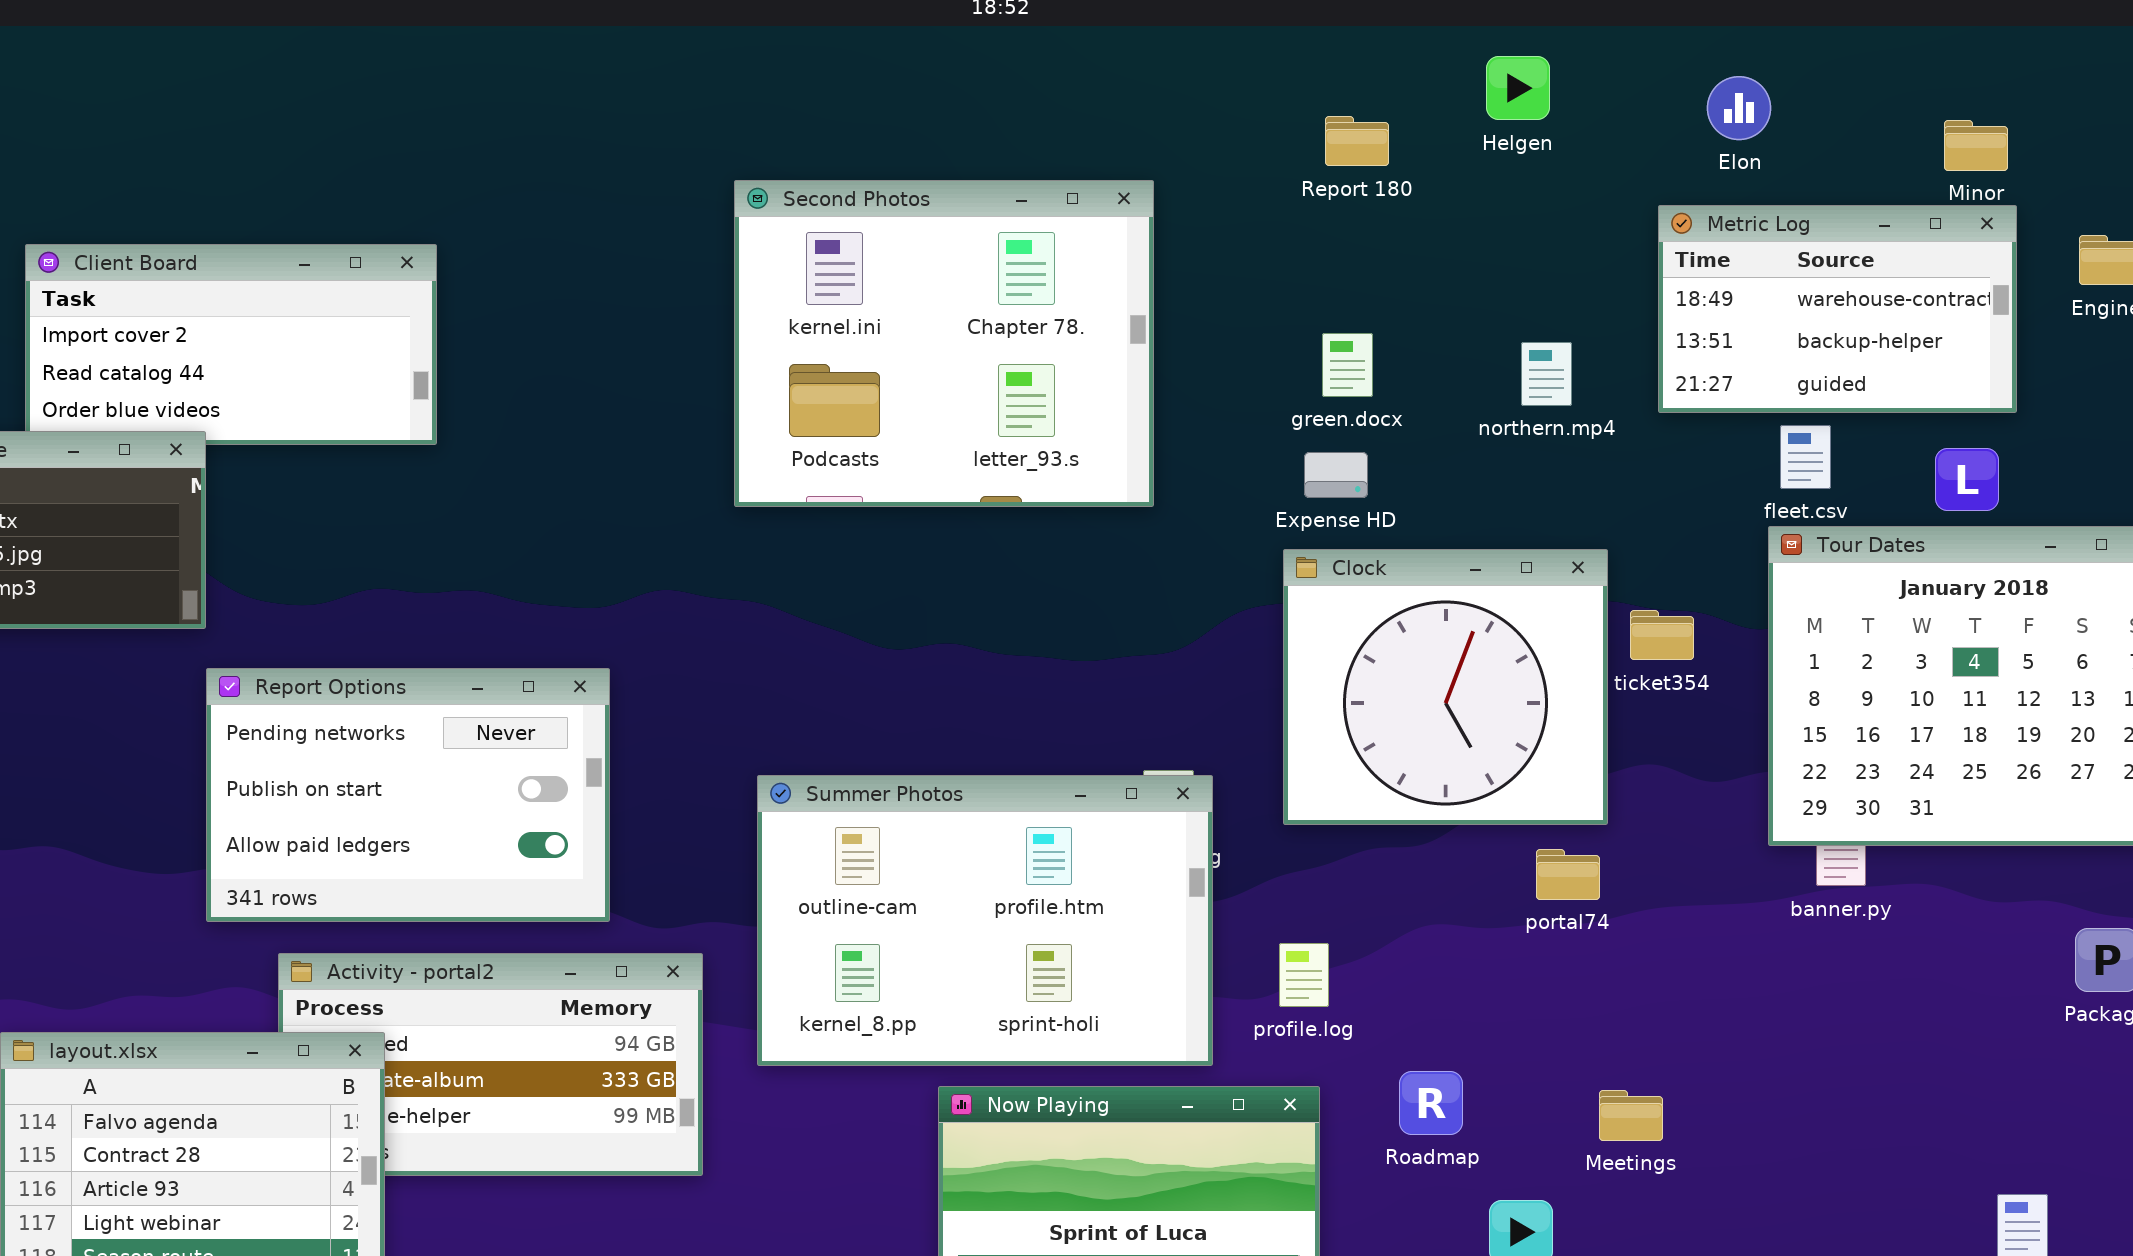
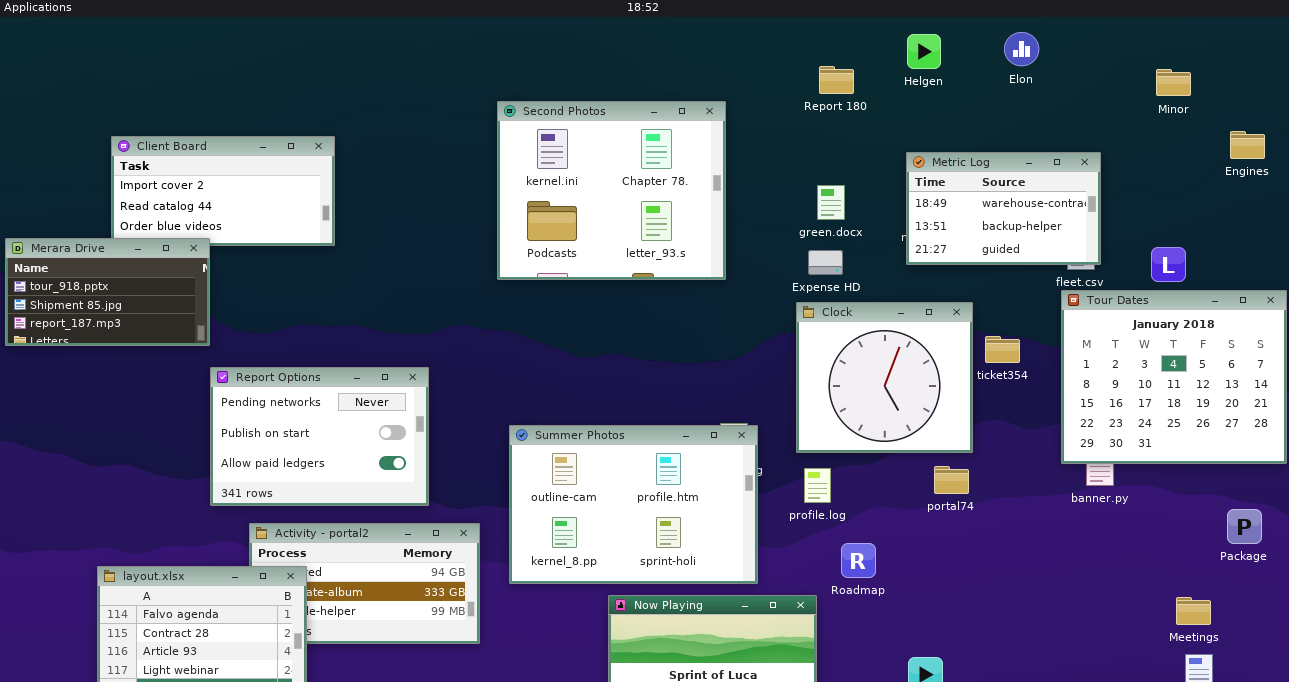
Elon: [1707,76,1771,140] -> [1004,32,1039,66], moved
Metric Log: [1658,205,2017,413] -> [906,152,1101,265], moved
profile.log: [1279,943,1329,1007] -> [804,468,831,503], moved
Roadmap: [1399,1071,1463,1135] -> [841,543,876,578], moved
Meetings: [1599,1090,1663,1141] -> [1176,597,1211,625], moved

